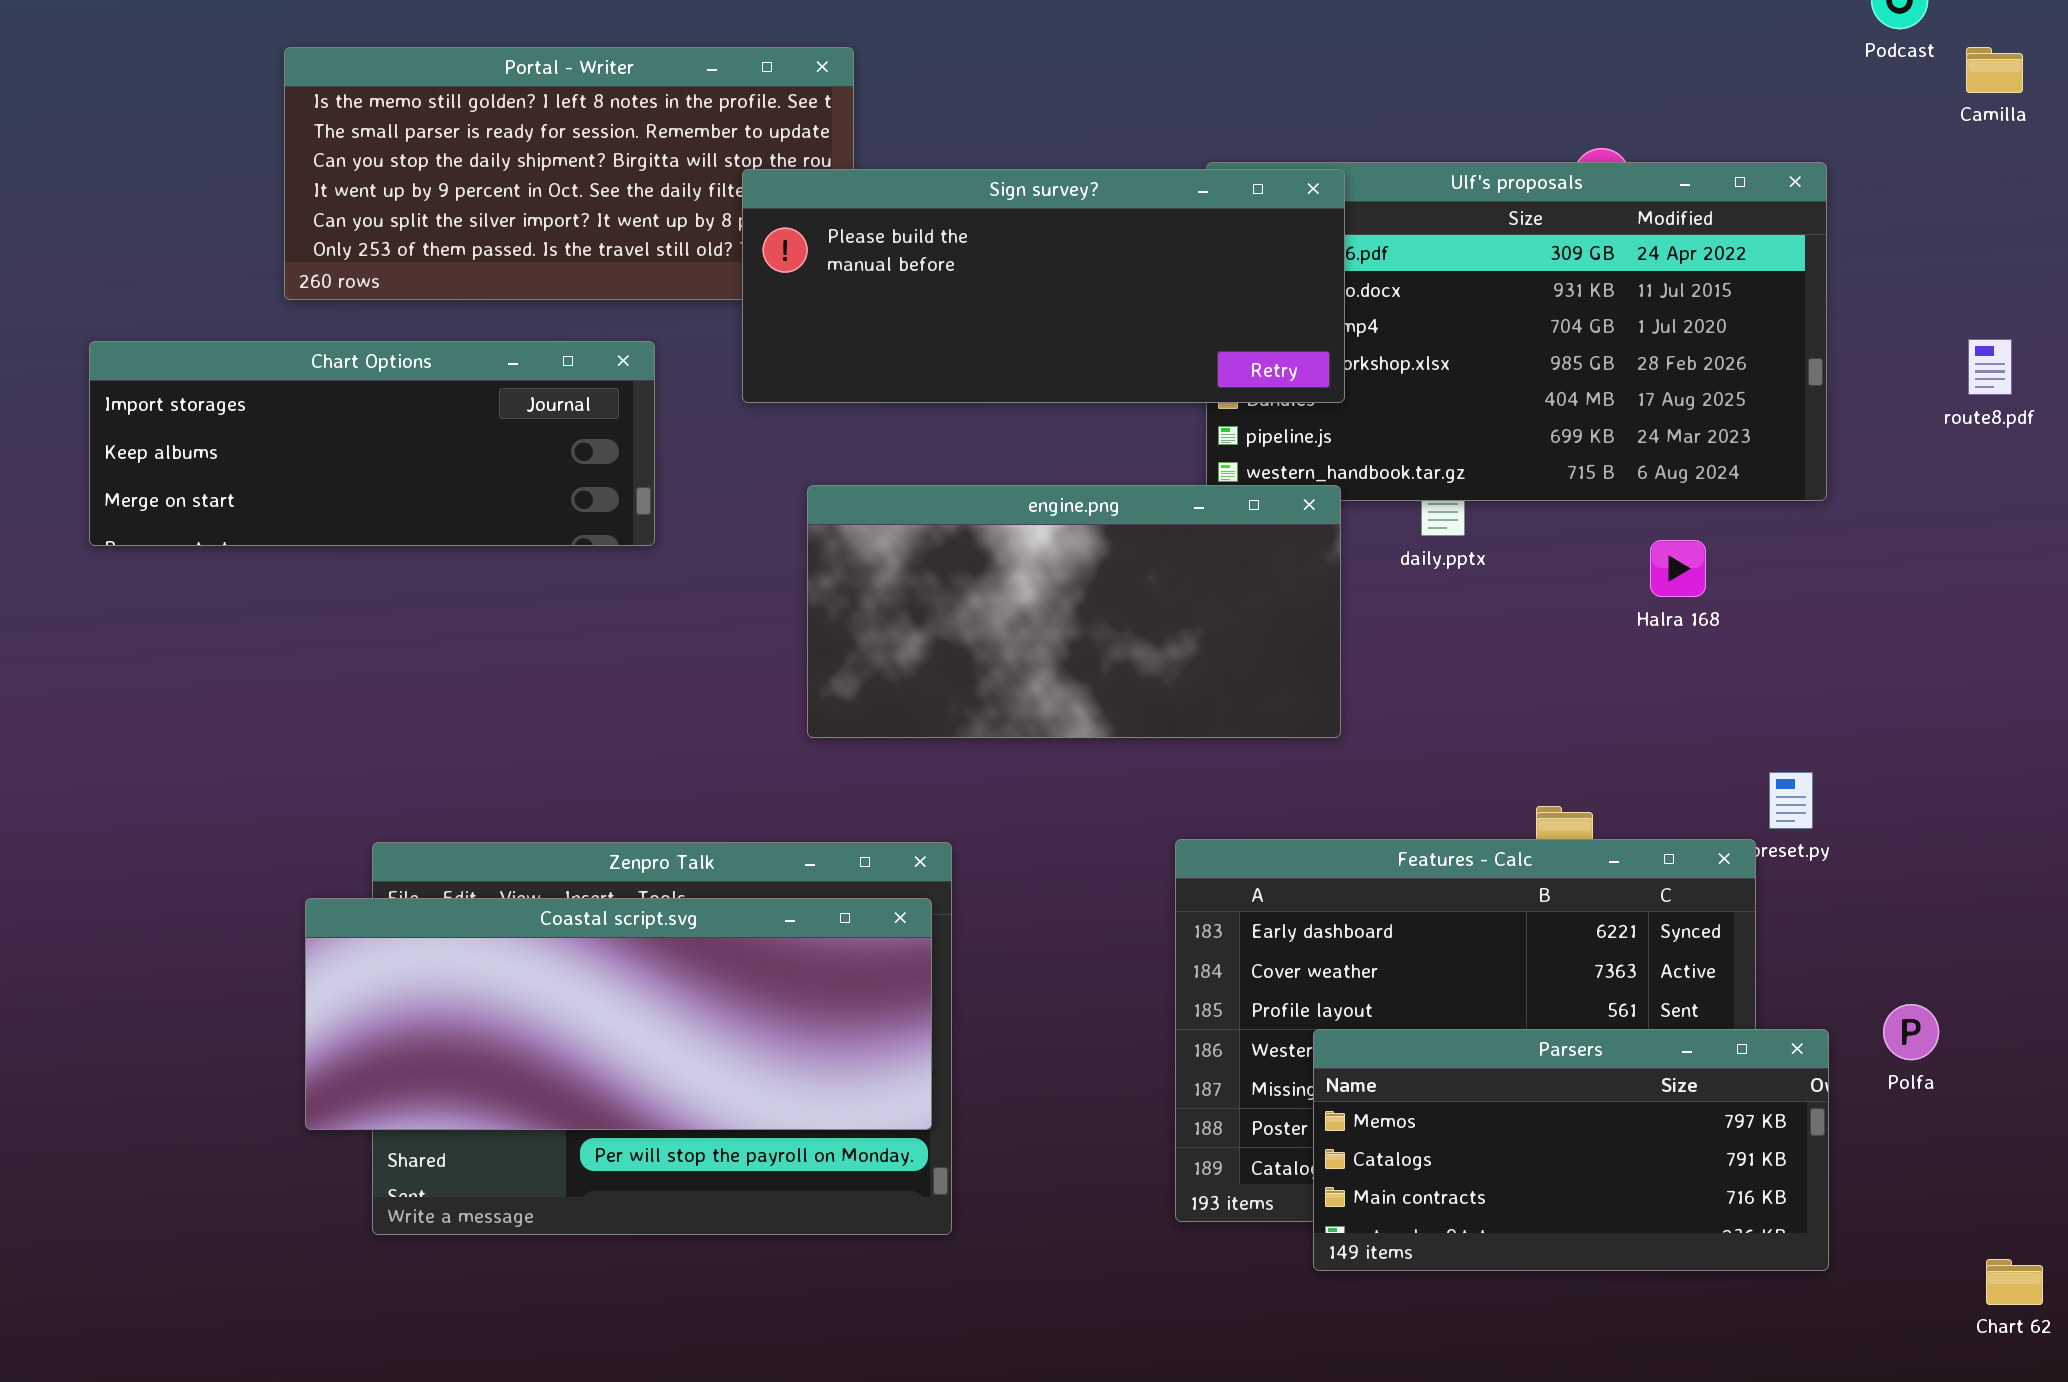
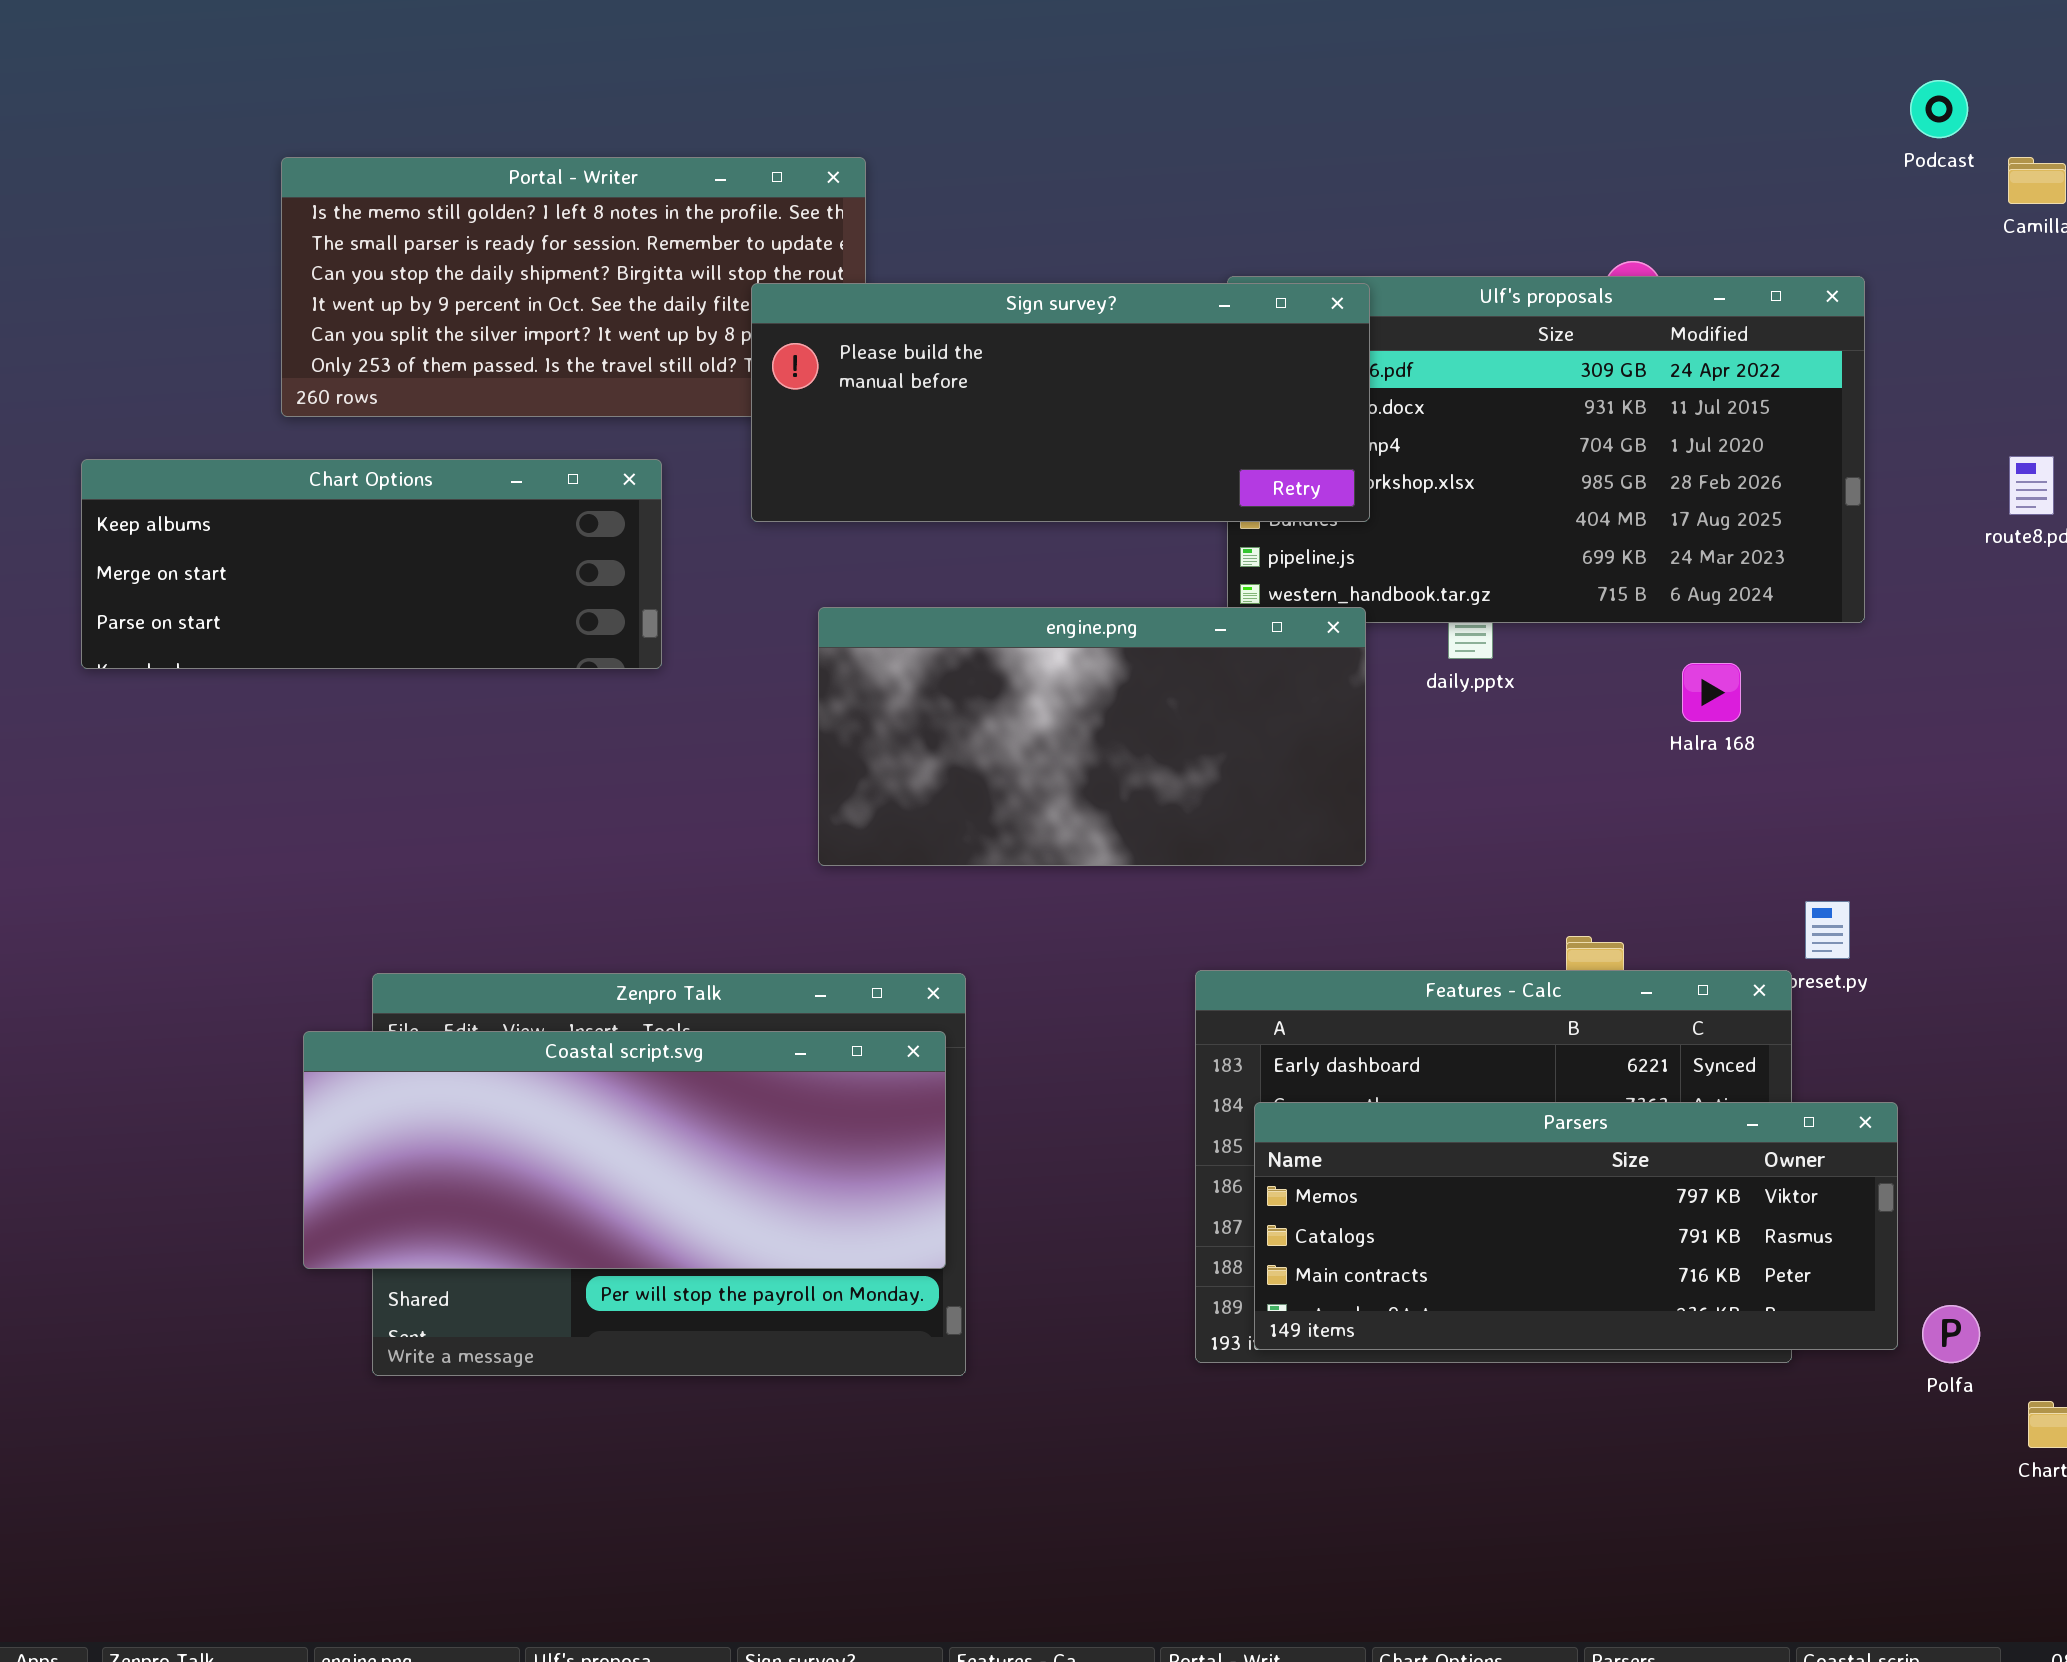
Chart Options: [89,341,655,546] -> [81,459,662,669], scrolled down 1 row
Polfa: [1883,1004,1939,1060] -> [1922,1305,1980,1363], moved
Parsers: [1313,1029,1829,1271] -> [1254,1102,1898,1350], moved, resized

